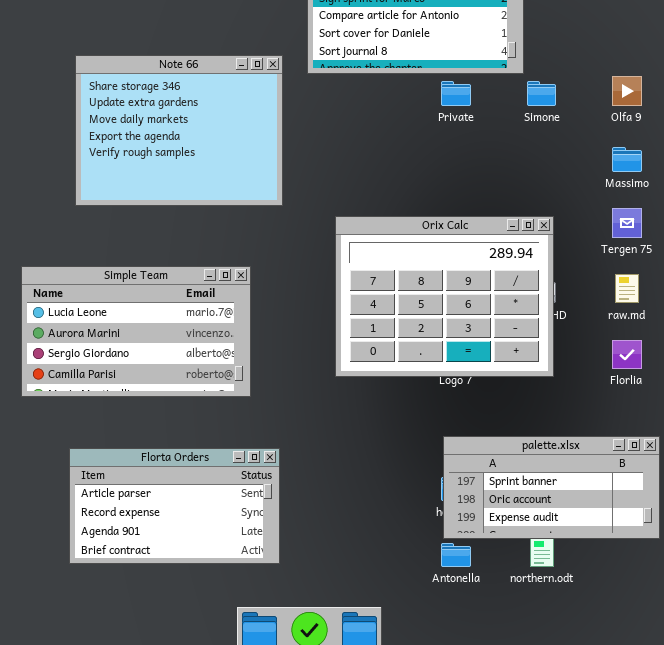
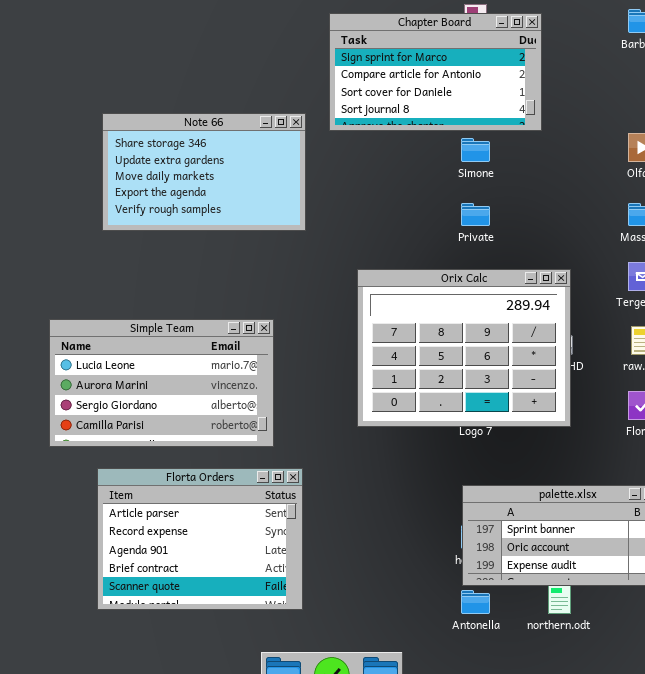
Note 66: [75,55,283,206] -> [102,113,306,231], resized
Private: [441,81,471,106] -> [461,203,490,226], moved
Simone: [527,81,556,106] -> [461,138,490,162], moved
Florta Orders: [69,448,280,564] -> [97,468,303,610], resized

